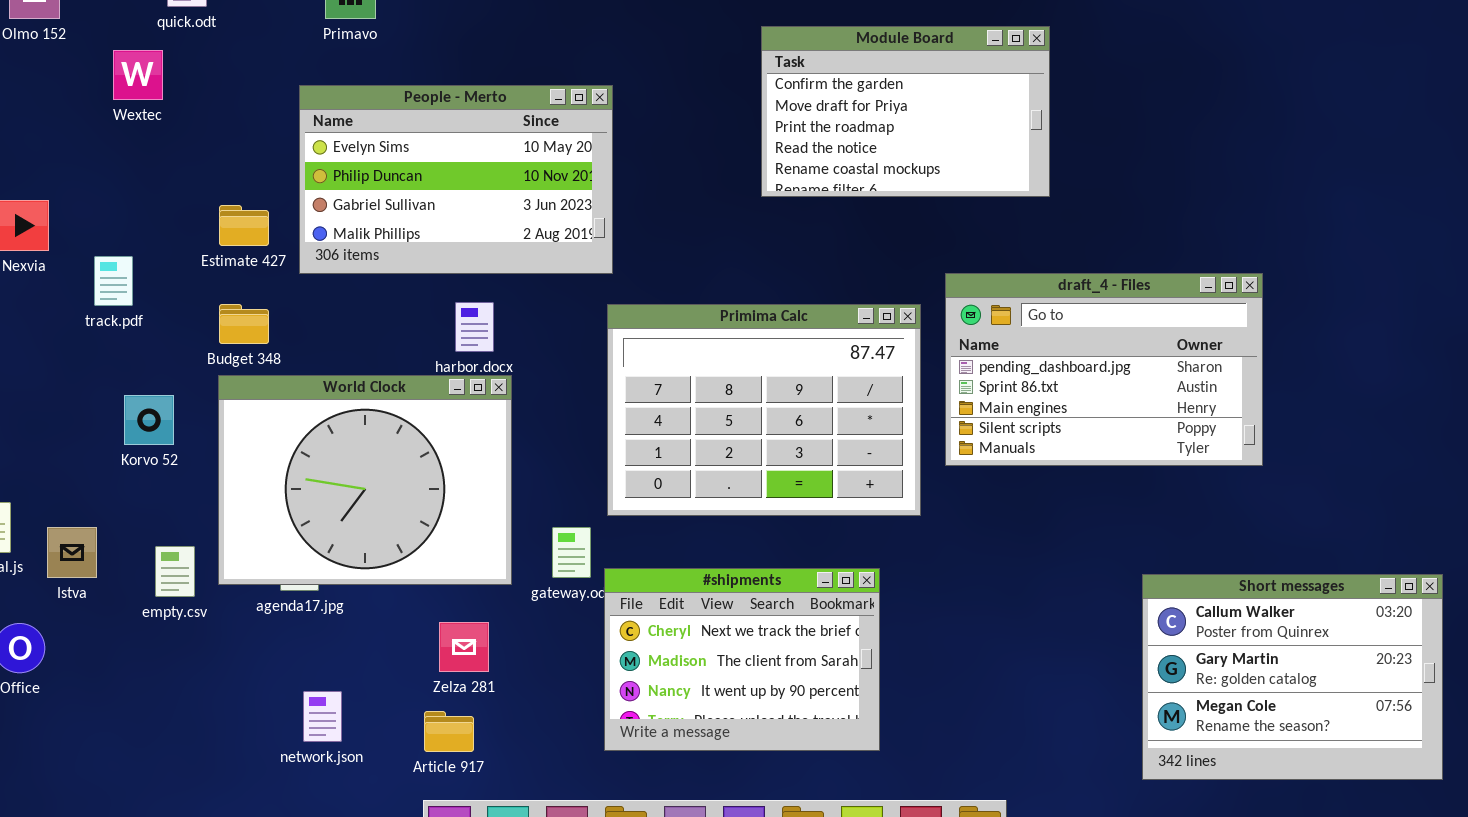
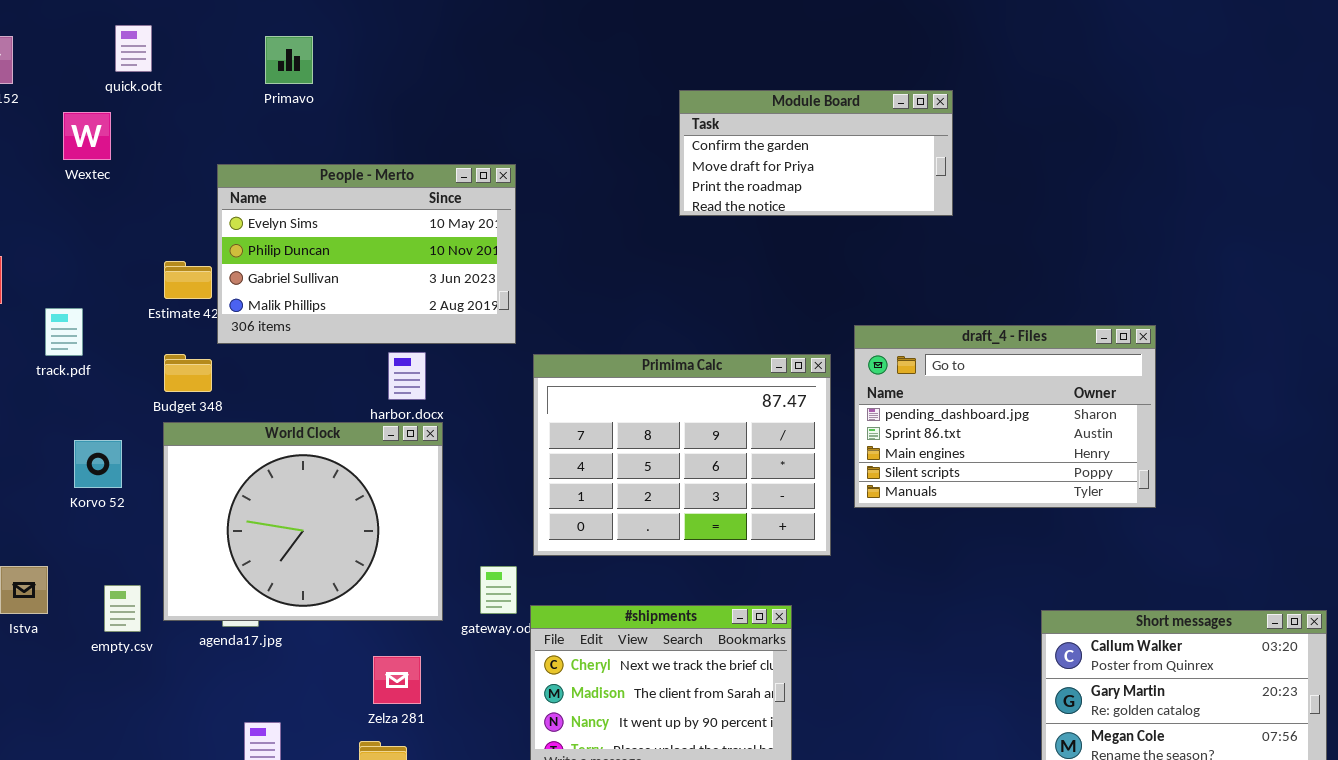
Module Board: [761,26,1050,197] -> [679,90,953,216], resized
People - Merto: [299,85,613,274] -> [217,164,516,344], moved

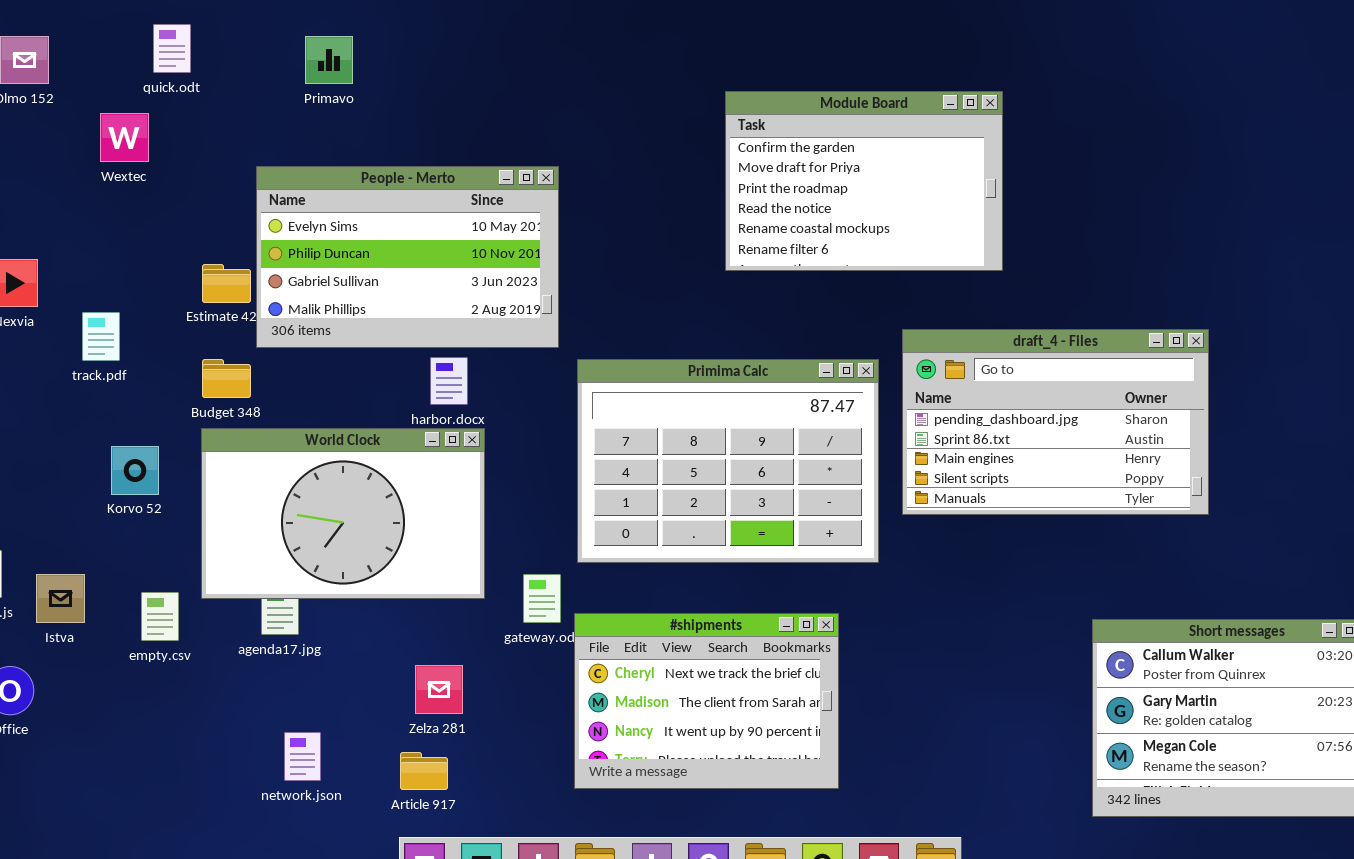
Module Board: [679,90,953,216] -> [725,91,1003,271], resized
World Clock: [163,422,443,621] -> [201,428,485,599], resized

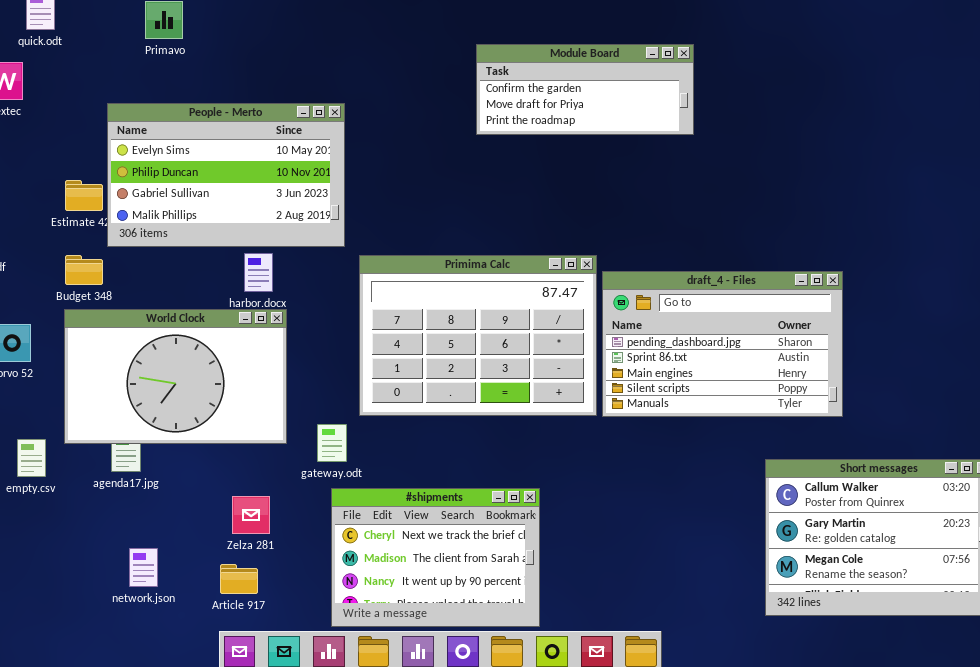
Module Board: [725,91,1003,271] -> [476,44,694,135], resized
draft_4 - Files: [902,329,1209,515] -> [602,271,843,417], moved
#shipments: [574,613,839,789] -> [331,488,540,627], moved

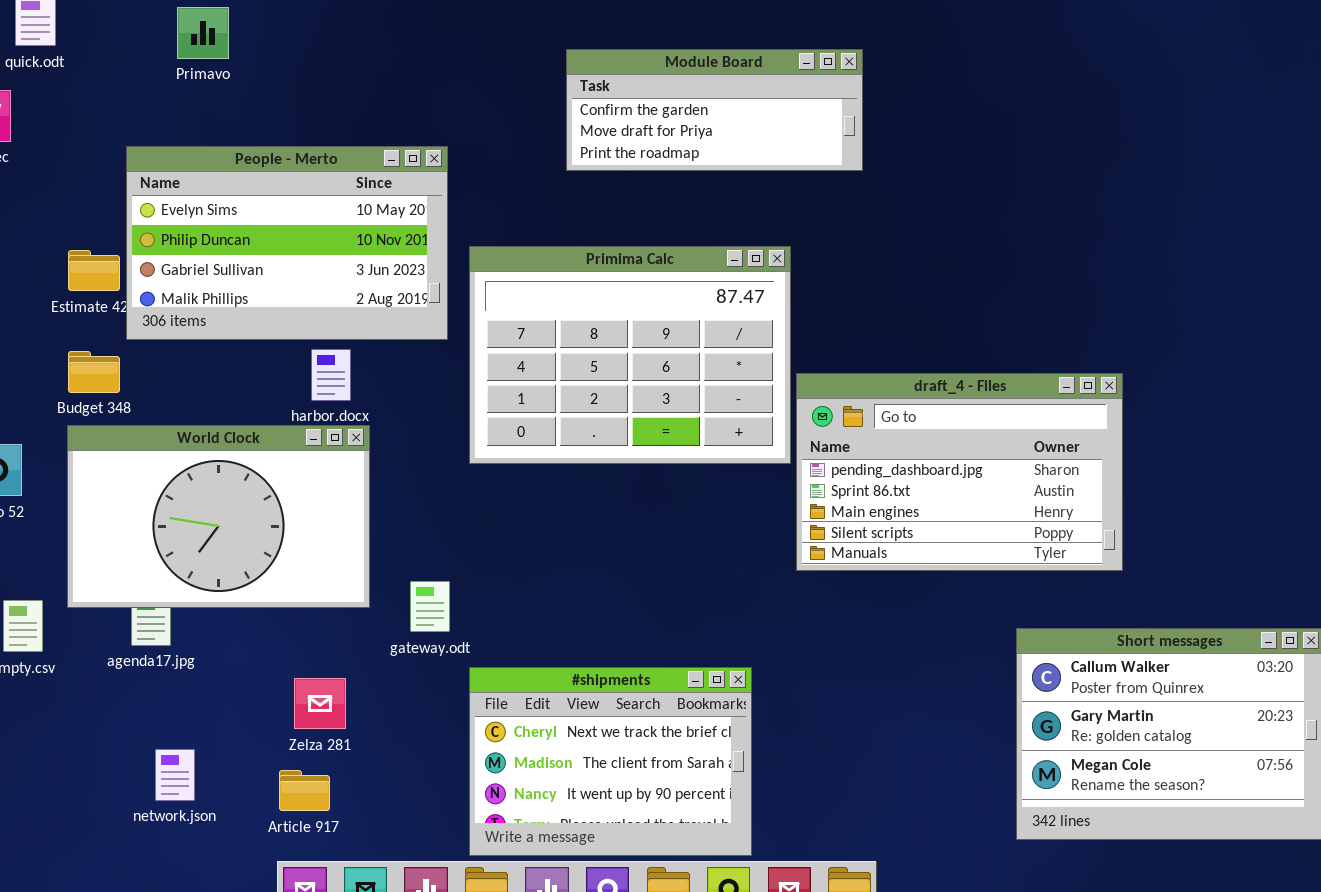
Module Board: [476,44,694,135] -> [566,49,863,171], moved
Primima Calc: [359,255,597,416] -> [469,246,791,464], moved
#shipments: [331,488,540,627] -> [469,667,752,856], moved

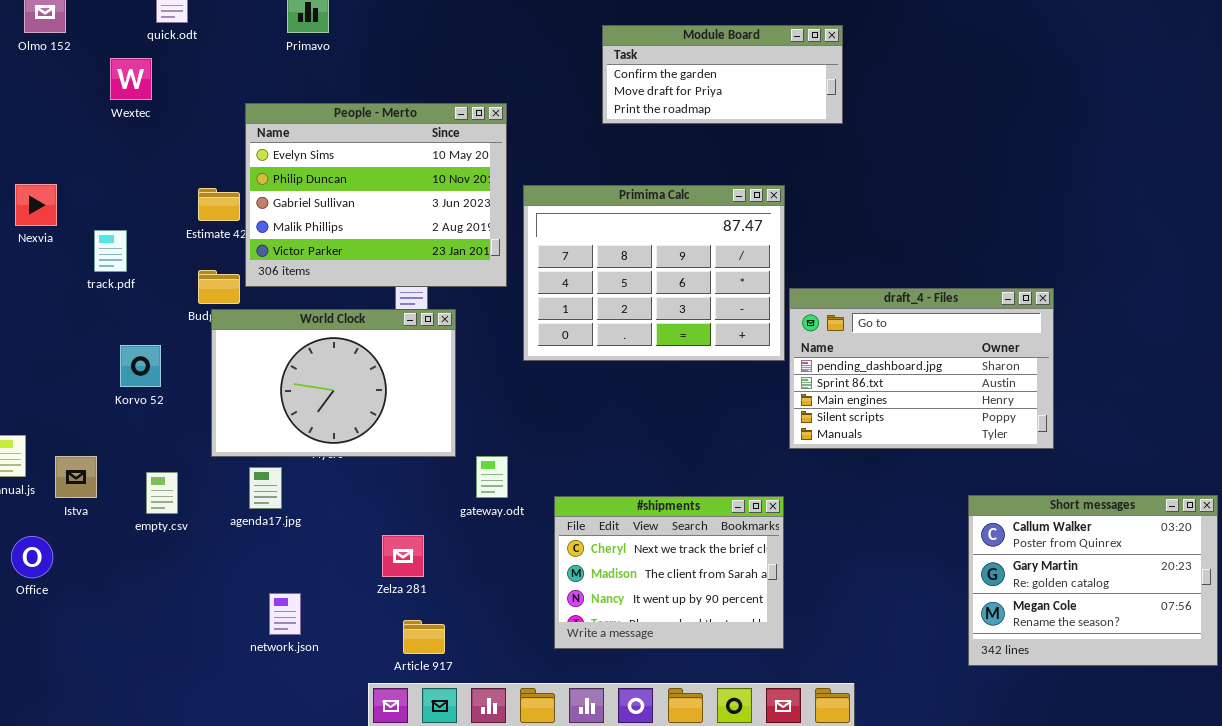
People - Merto: [126,146,448,340] -> [245,103,507,287], resized
World Clock: [67,425,370,608] -> [211,309,456,457], moved
#shipments: [469,667,752,856] -> [554,496,784,649], moved
Article 917: [279,770,330,811] -> [403,620,445,654], moved

